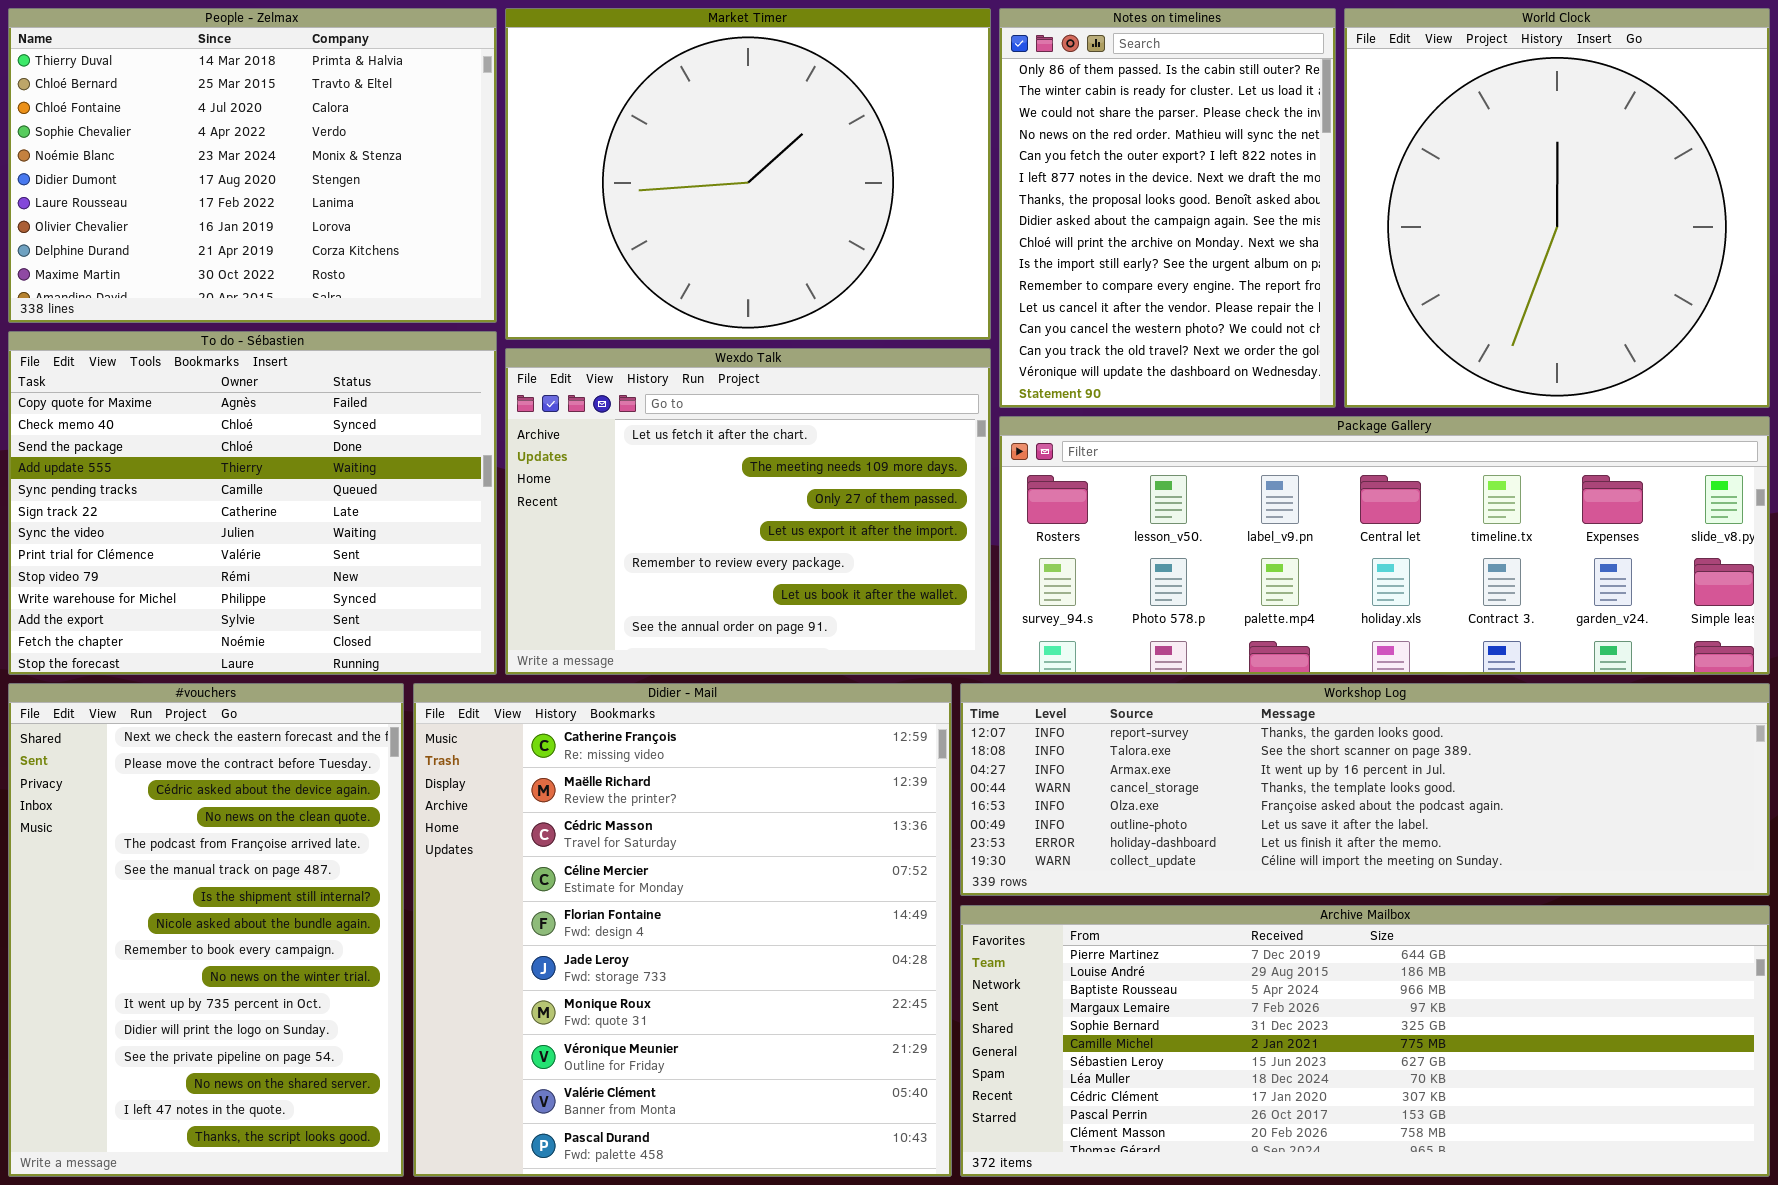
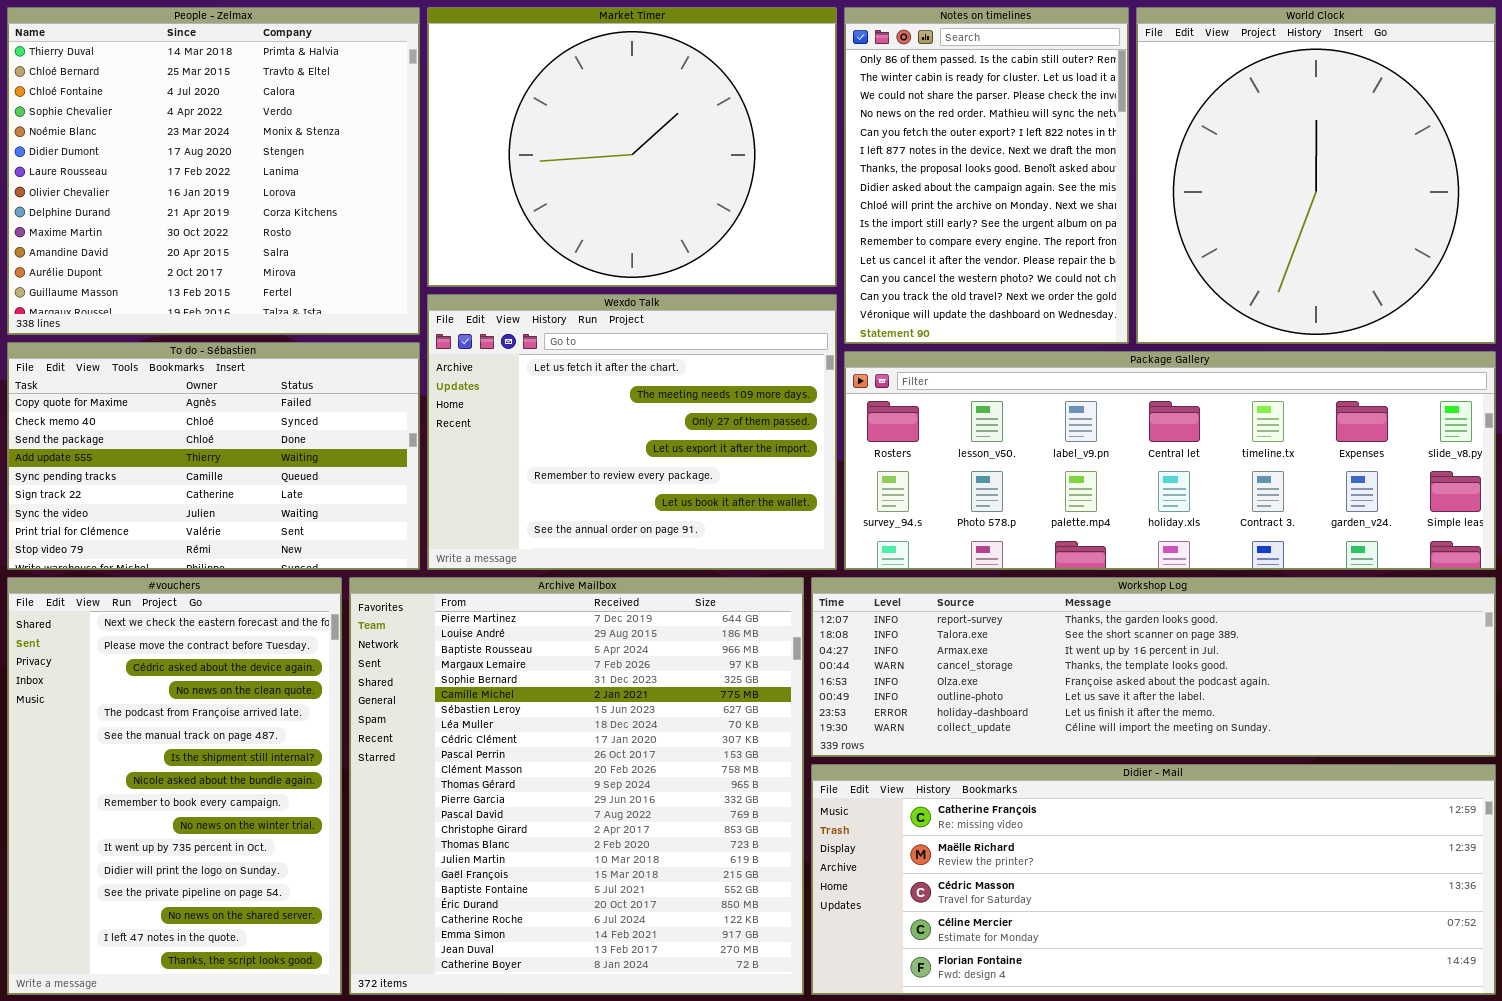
People - Zelmax: [8,8,497,323] -> [7,7,420,335], resized
To do - Sébastien: [8,331,497,675] -> [7,342,420,570], resized
Didier - Mail: [413,683,952,1177] -> [811,764,1496,995], moved, resized
Archive Mailbox: [960,905,1770,1177] -> [349,577,804,995], moved, resized

